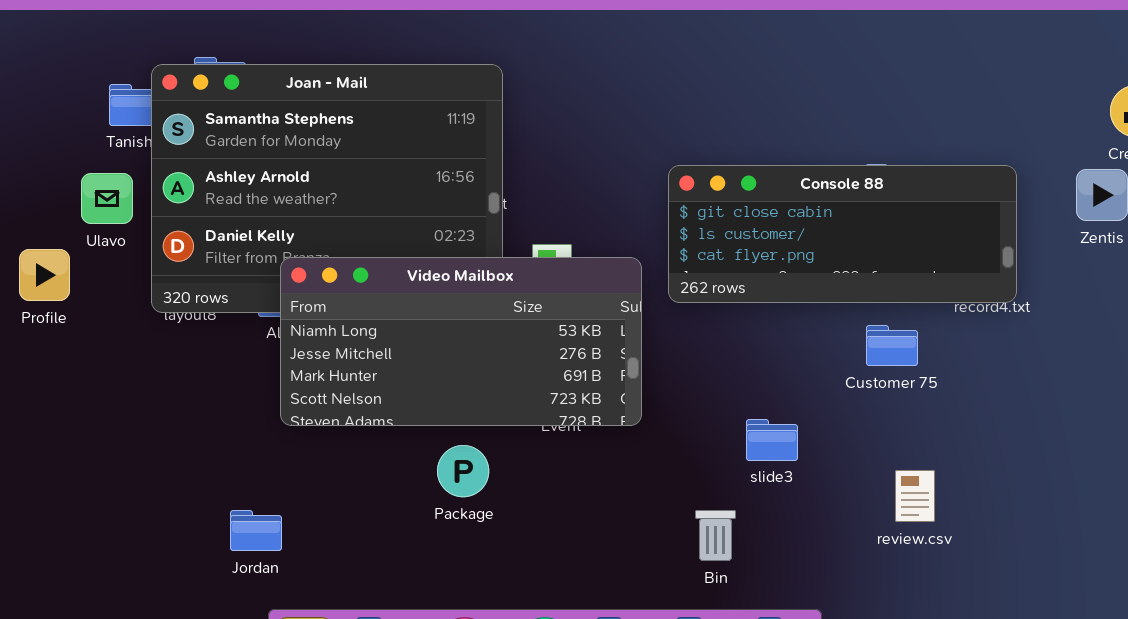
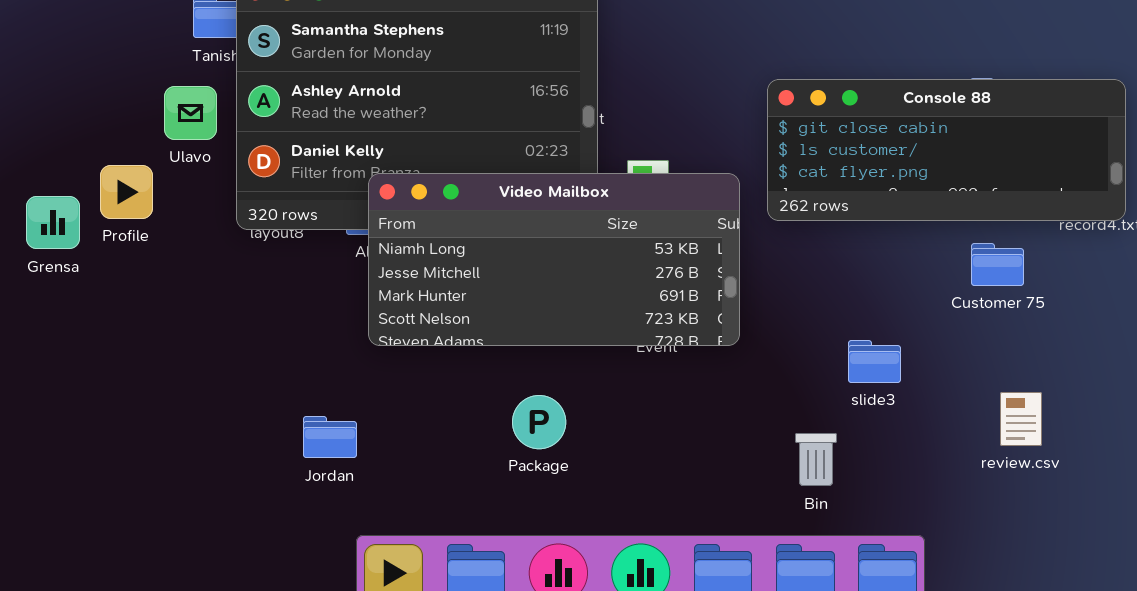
Package: [437,445,489,497] -> [512,395,566,449], moved
Jordan: [230,510,282,551] -> [303,416,357,458], moved

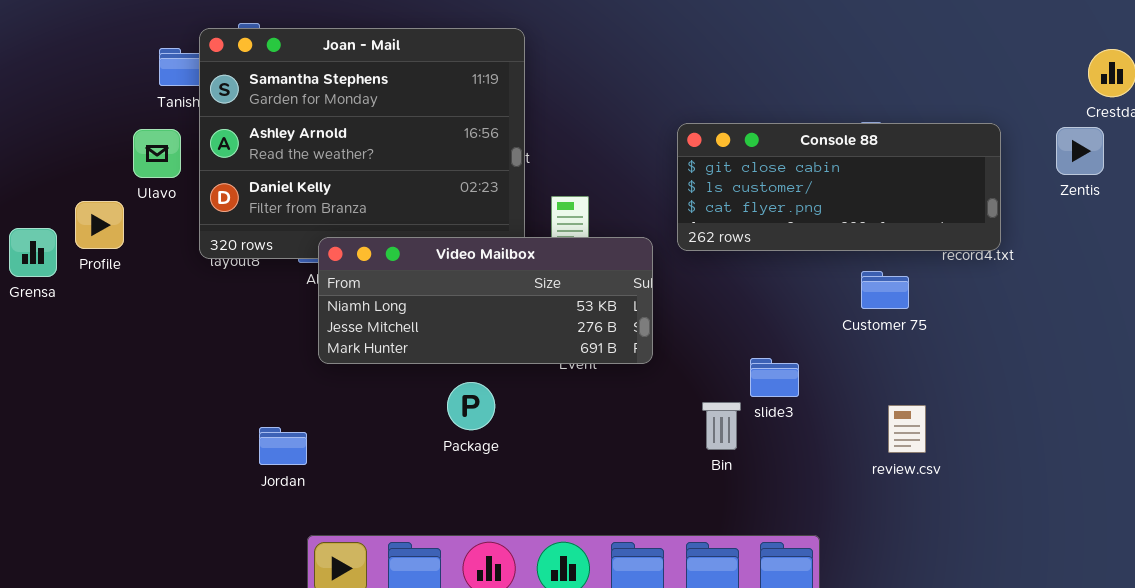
Video Mailbox: [368,173,740,346] -> [318,237,653,364], resized
Package: [512,395,566,449] -> [447,382,495,430], moved
Bin: [795,433,837,486] -> [702,402,741,450], moved

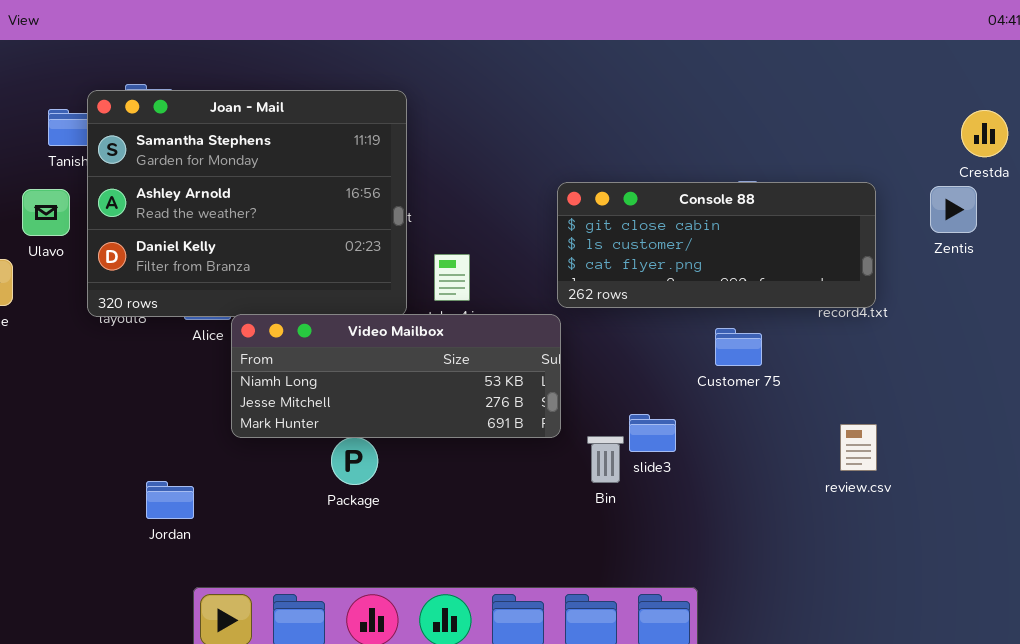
Video Mailbox: [318,237,653,364] -> [231,314,561,438], moved
Customer 75: [861,271,909,309] -> [715,328,762,366], moved
Bin: [702,402,741,450] -> [587,436,624,483], moved
review.csv: [888,405,926,453] -> [840,424,877,471], moved

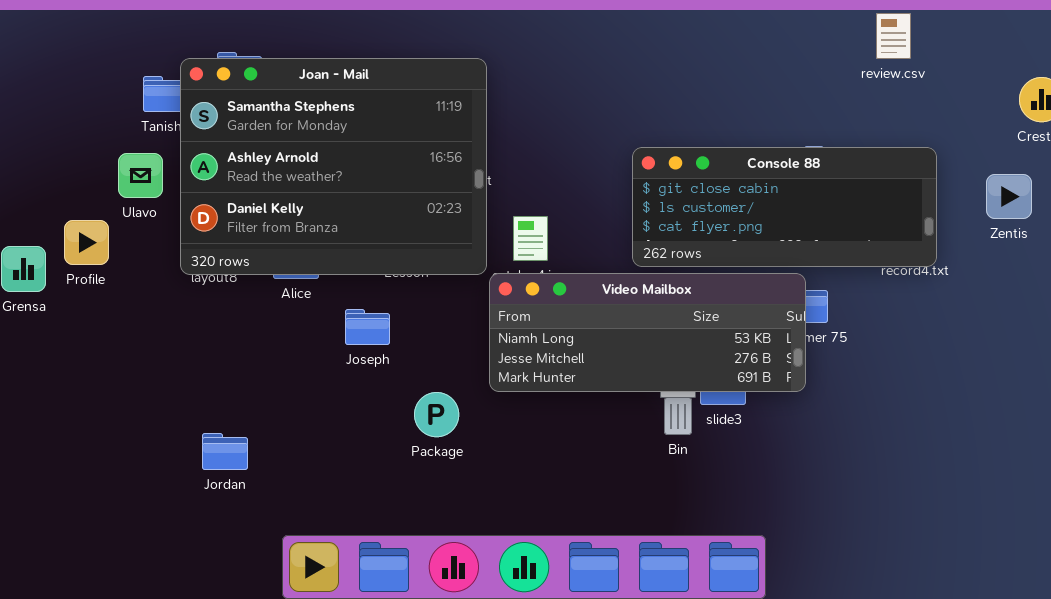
Zentis: [930,186,977,233] -> [986,174,1032,219], moved
Video Mailbox: [231,314,561,438] -> [489,273,806,392], moved
review.csv: [840,424,877,471] -> [876,13,911,59], moved
Jordan: [146,481,194,519] -> [202,433,248,470], moved

